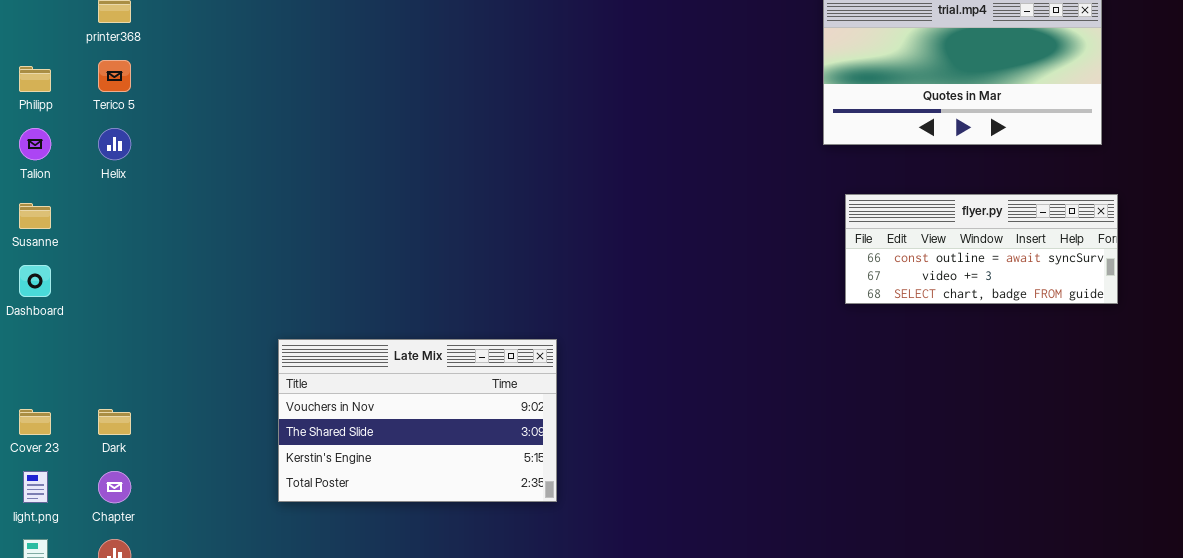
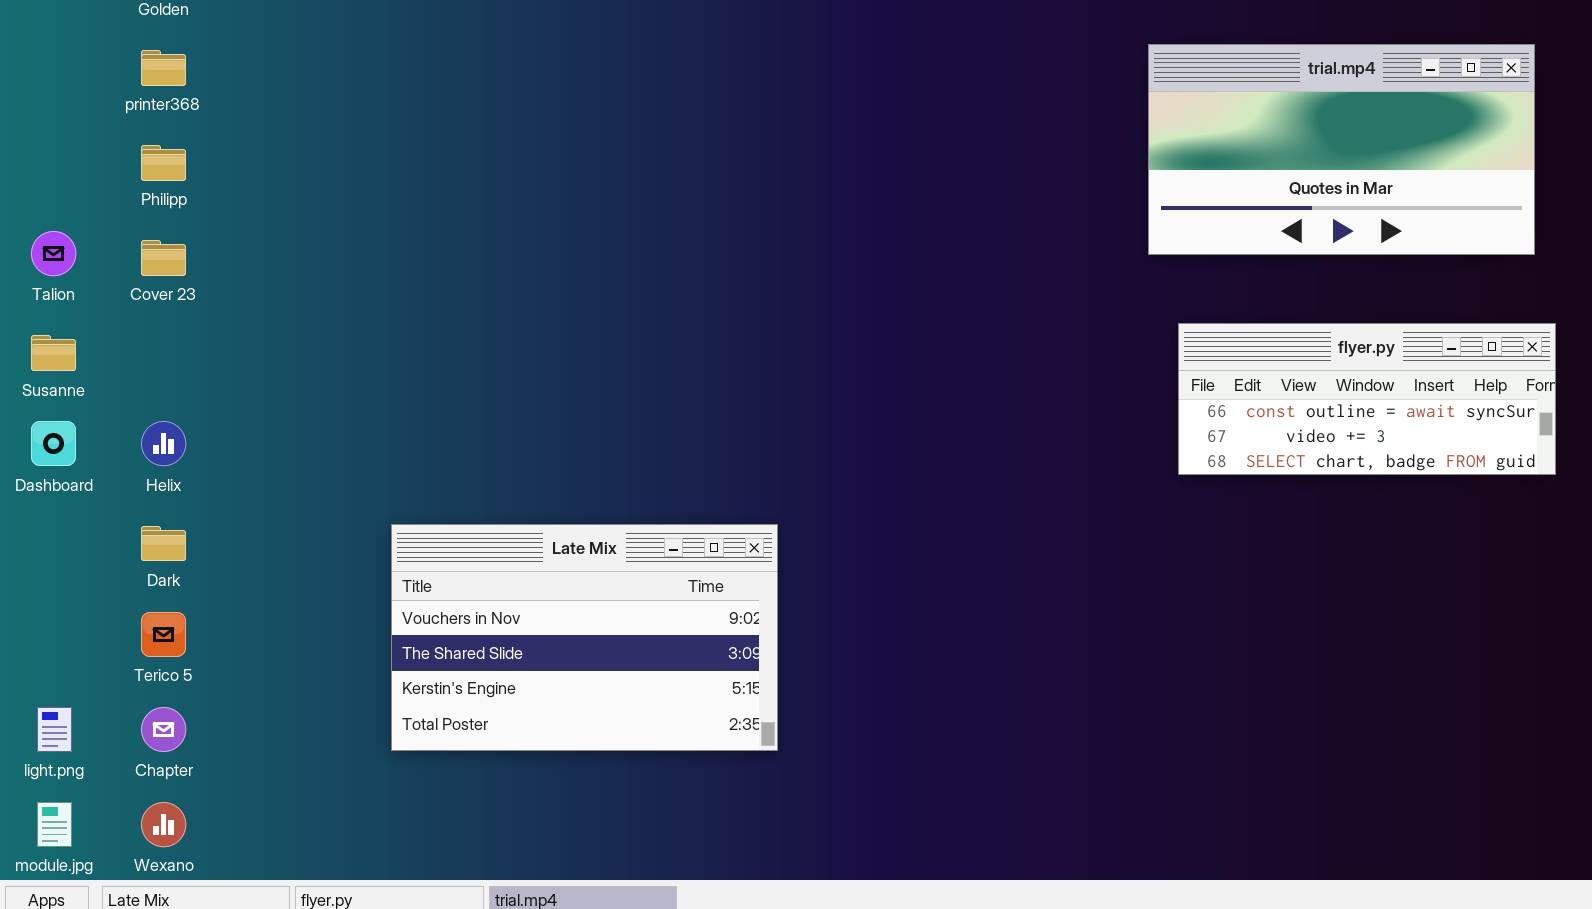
Terico 5: [98,60,131,92] -> [141,612,186,657], moved
Philipp: [19,66,51,92] -> [141,145,186,181], moved
Helix: [98,128,131,160] -> [141,421,186,466], moved
Cover 23: [19,409,51,435] -> [141,240,186,276], moved
Dark: [98,409,131,435] -> [141,526,186,561], moved

